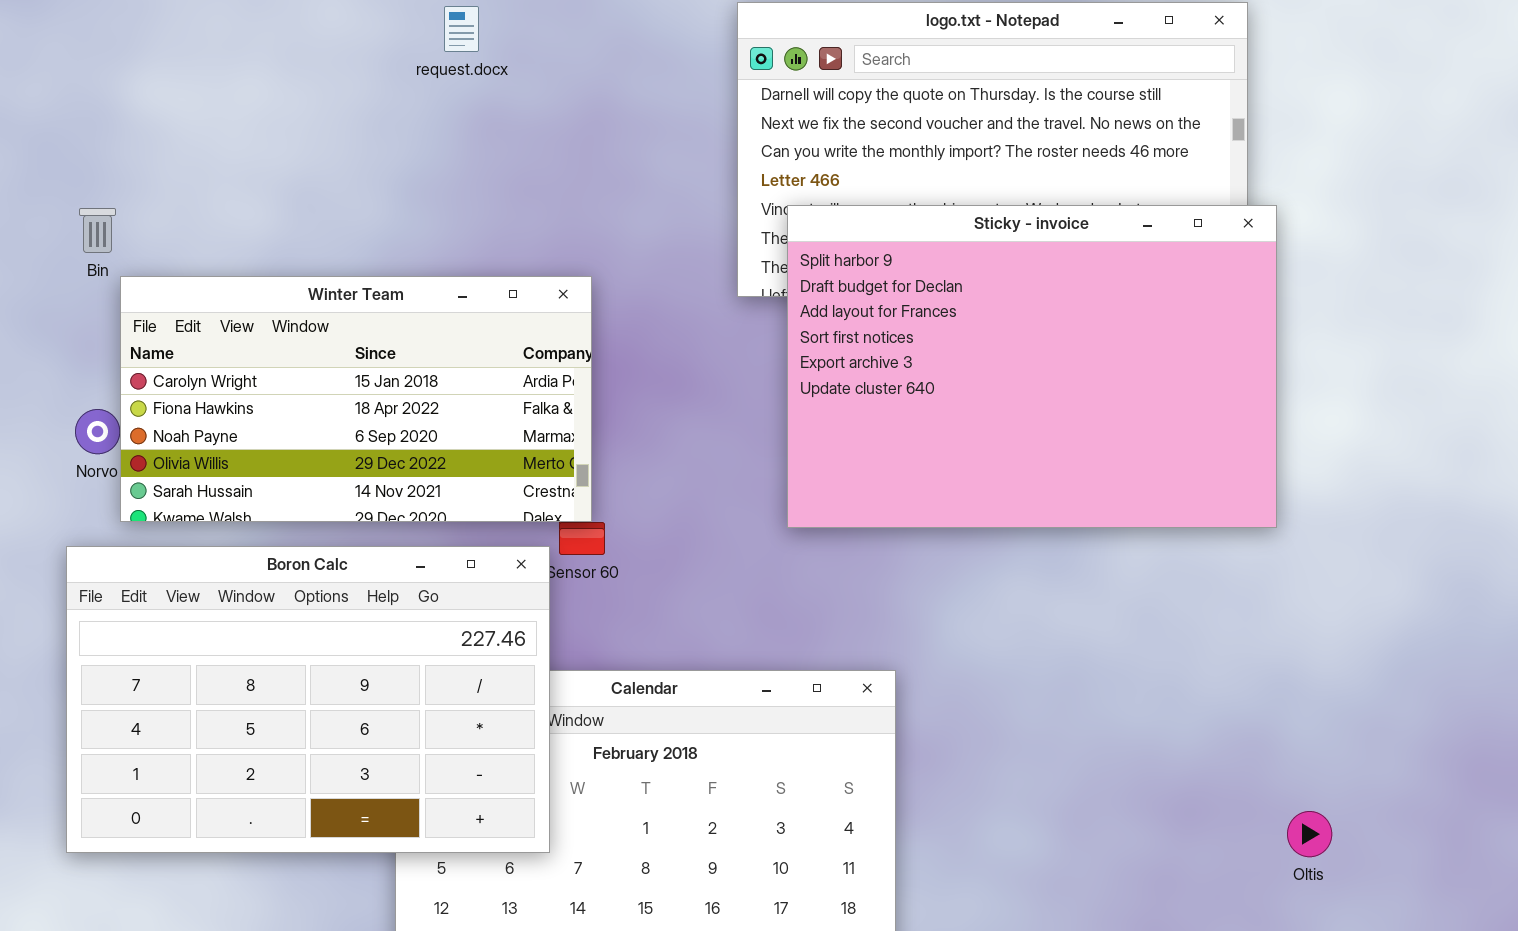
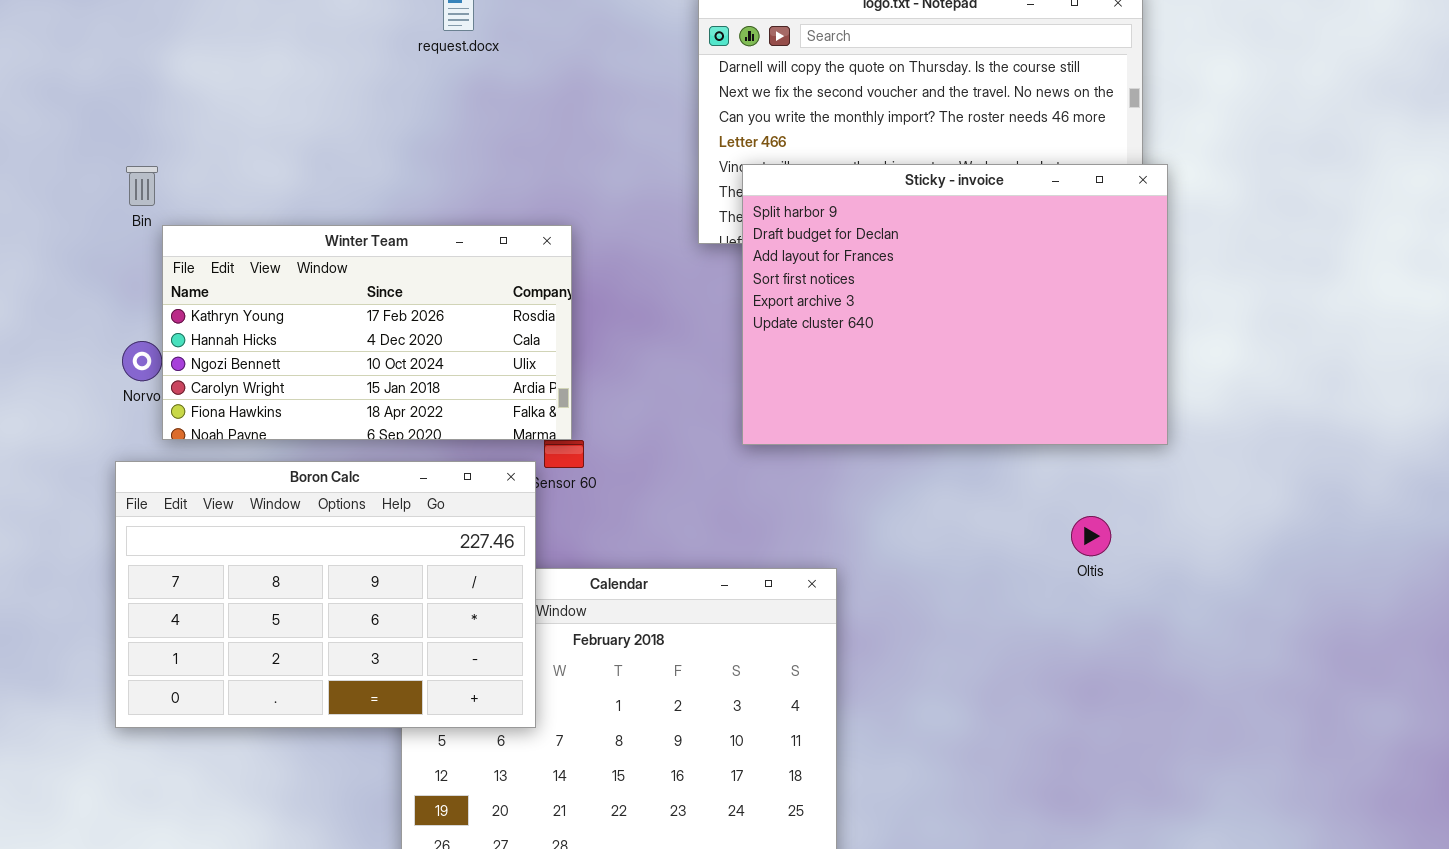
Winter Team: [120,276,592,522] -> [162,225,572,440], scrolled up 3 rows
Oltis: [1287,811,1332,857] -> [1071,516,1111,556], moved

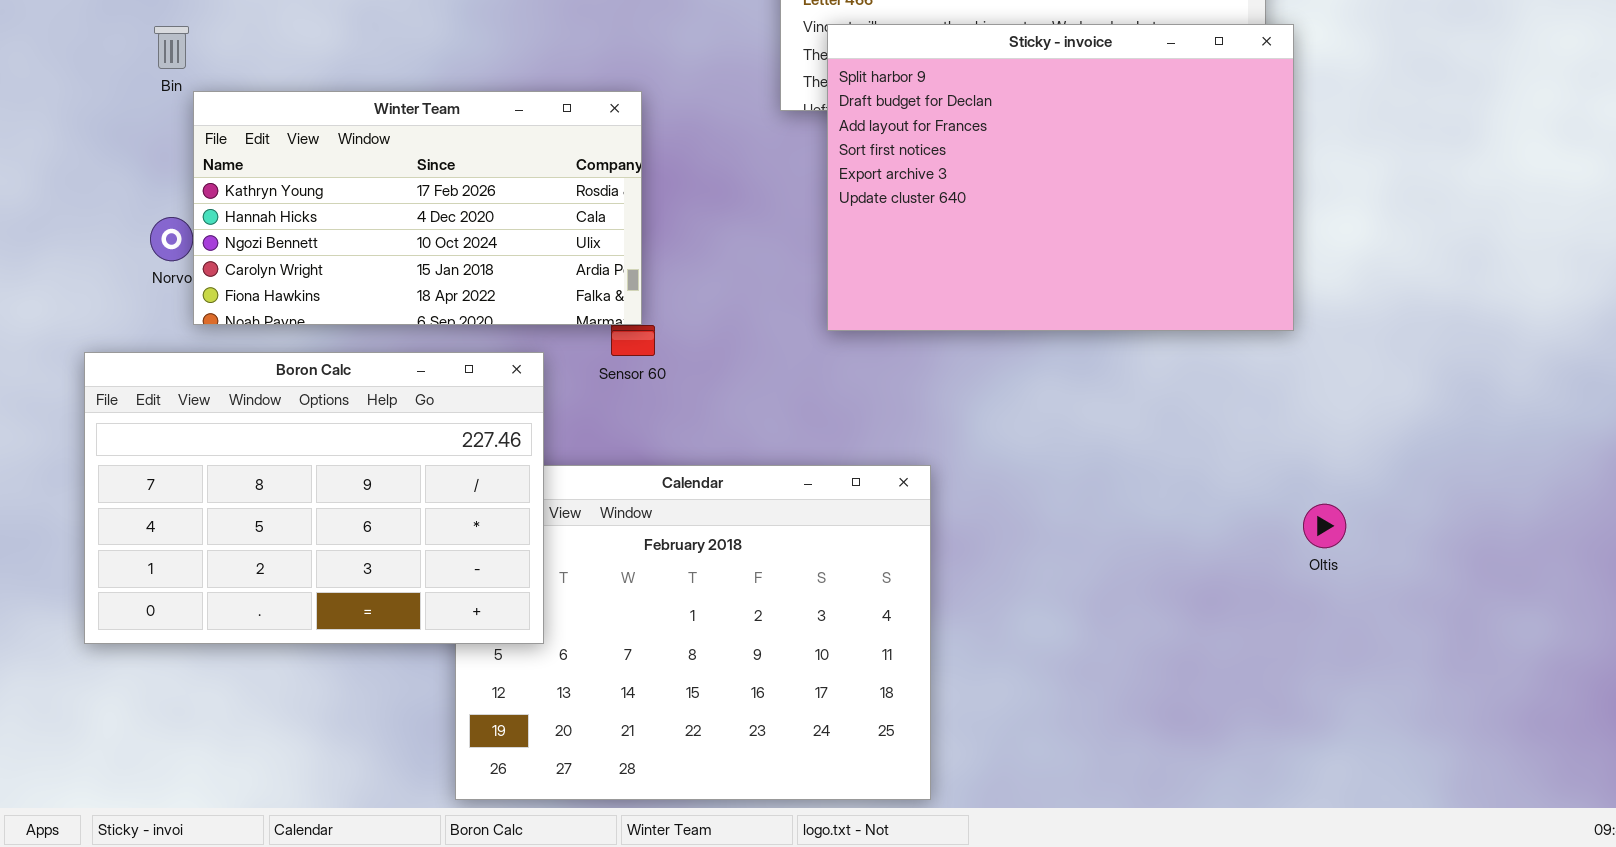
Boron Calc: [115,461,536,728] -> [84,352,544,644], moved
Oltis: [1071,516,1111,556] -> [1303,504,1346,548], moved

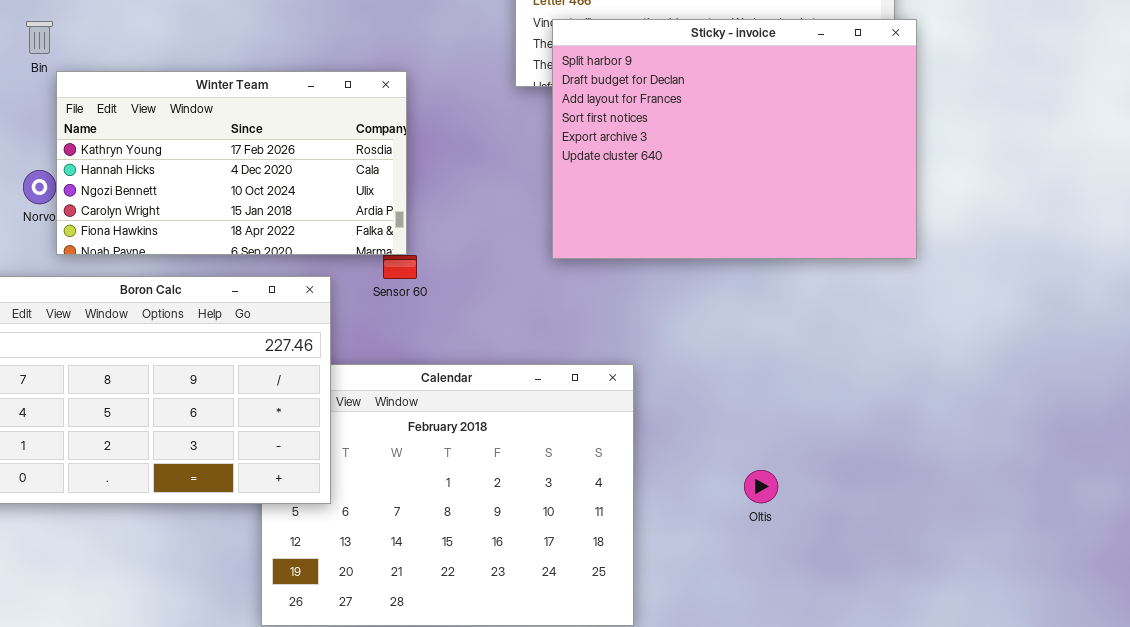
Oltis: [1303,504,1346,548] -> [744,470,778,503], moved

